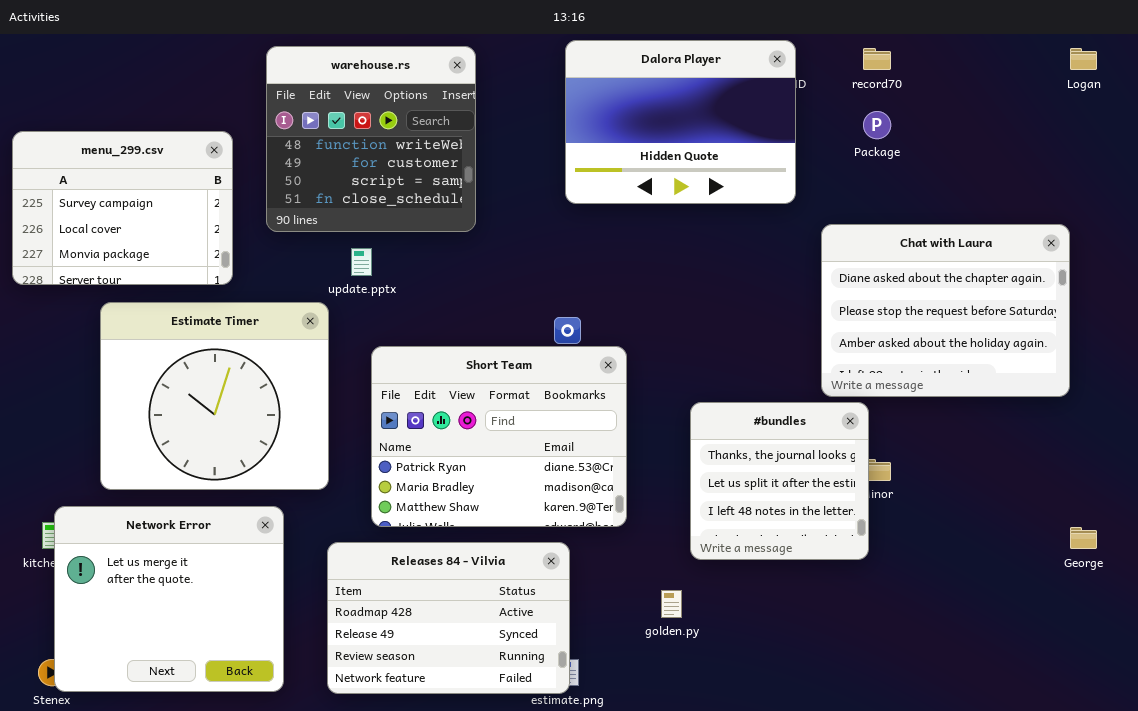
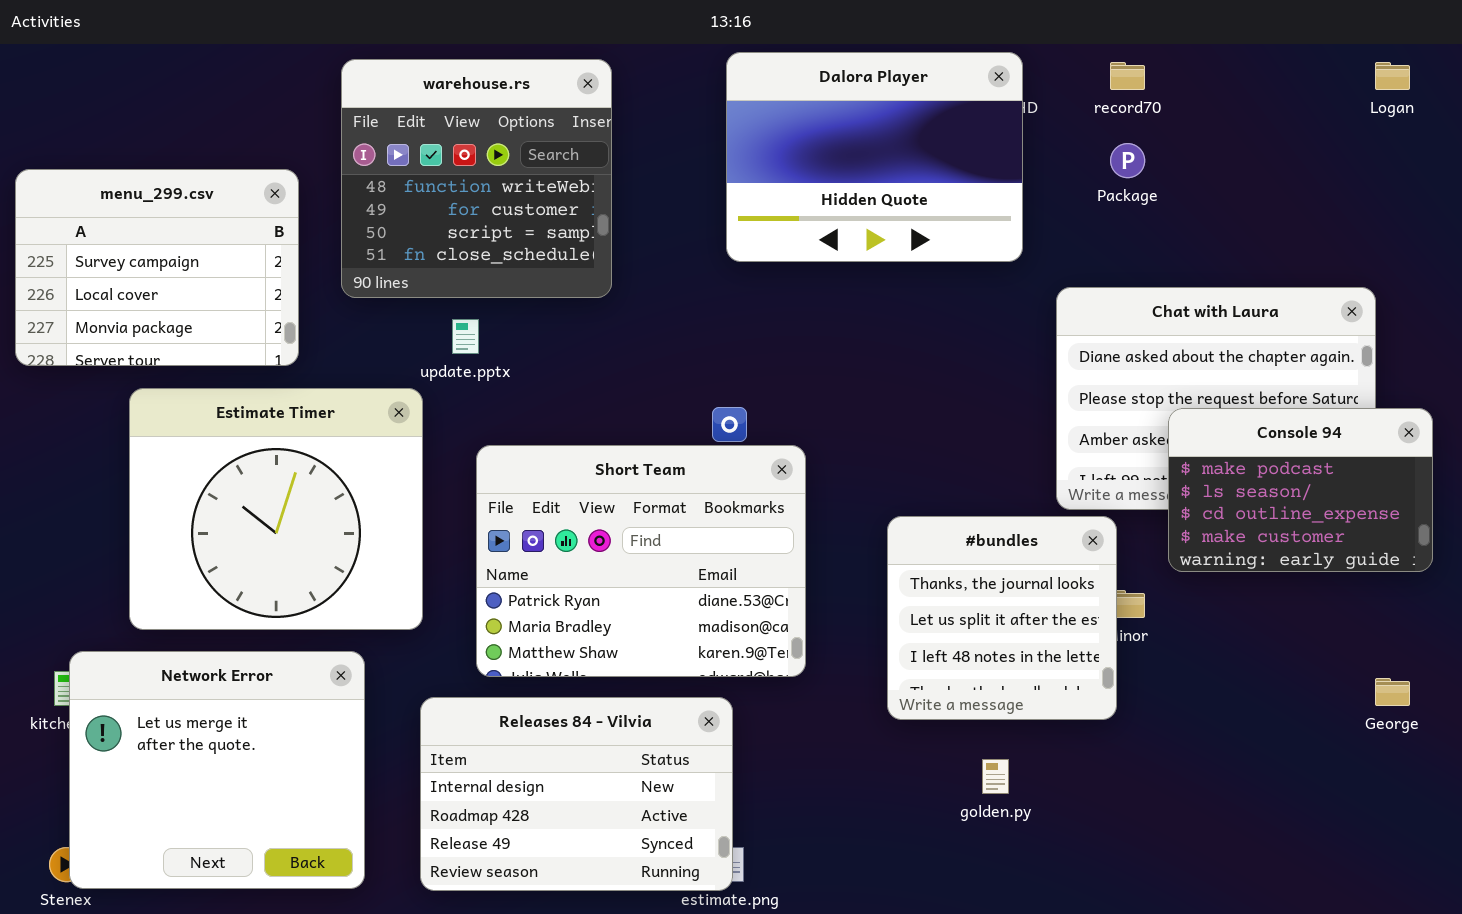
Console 94: none -> [1168,408,1433,572], opened
Releases 84 - Vilvia: [327,542,570,694] -> [420,697,733,891], scrolled up 1 row
golden.py: [661,590,682,618] -> [982,759,1009,794], moved

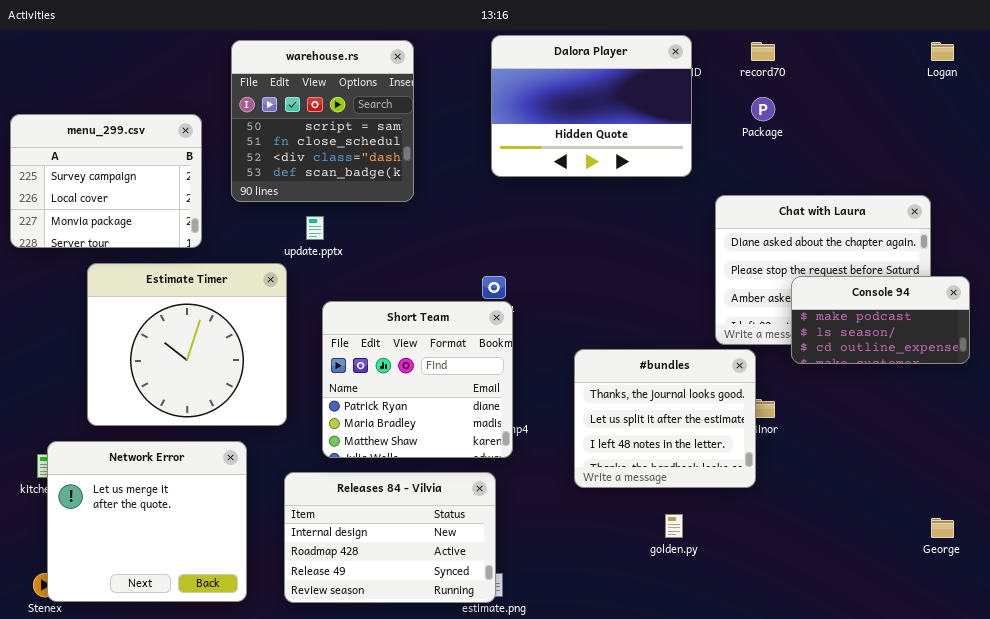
warehouse.rs: [341,59,612,298] -> [231,40,414,202], scrolled down 2 rows
Console 94: [1168,408,1433,572] -> [791,276,970,364], resized
Short Team: [476,445,806,677] -> [322,301,513,458], resized
#bundles: [887,516,1117,720] -> [574,349,756,488], resized
George: [1375,678,1410,706] -> [931,518,954,538], moved

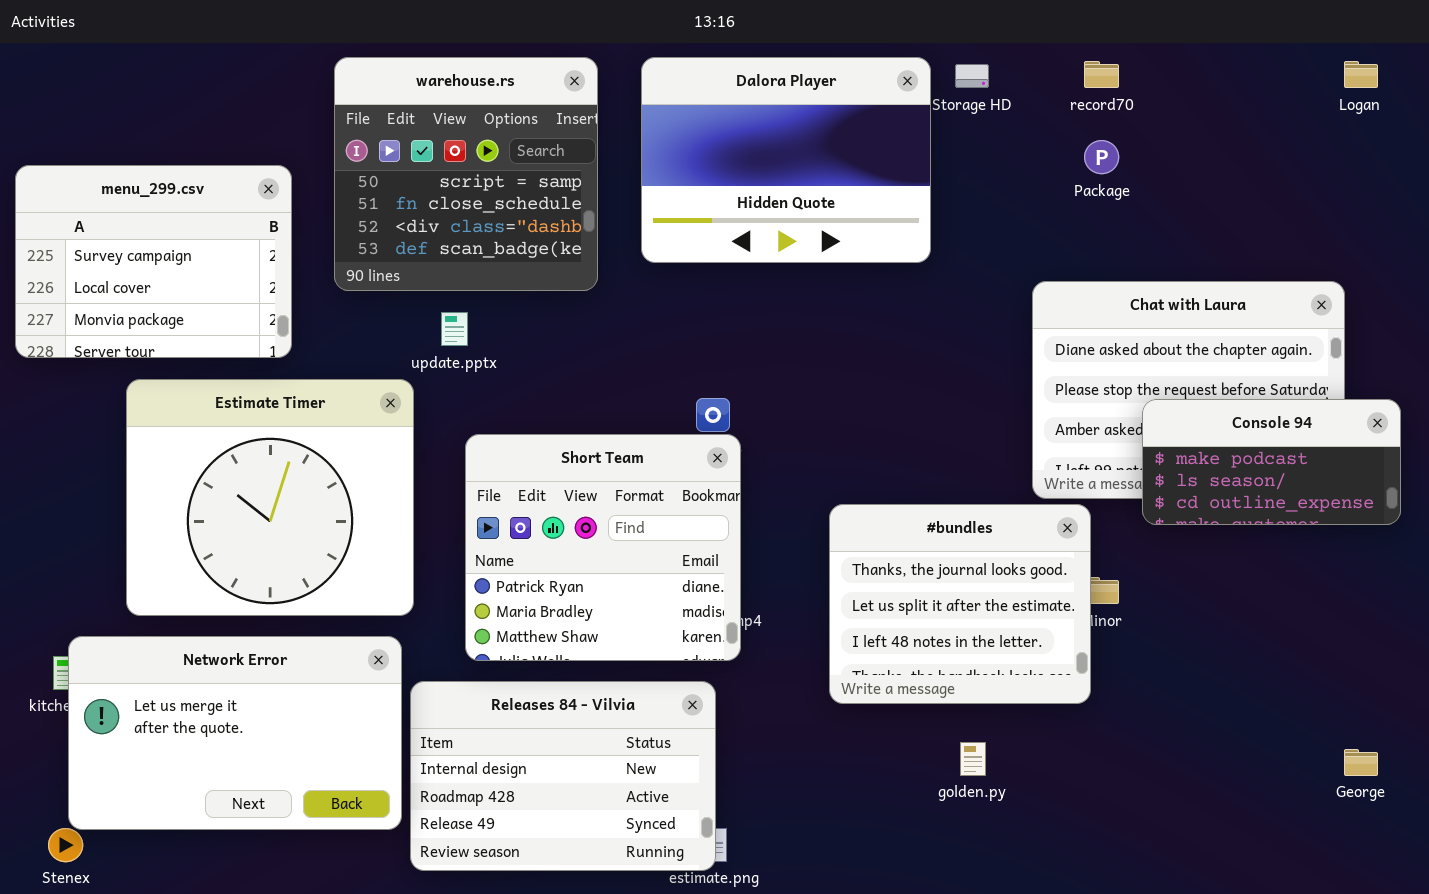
Dalora Player: [491,35,692,177] -> [641,57,931,263], moved
Network Error: [47,441,247,602] -> [68,636,402,830], resized

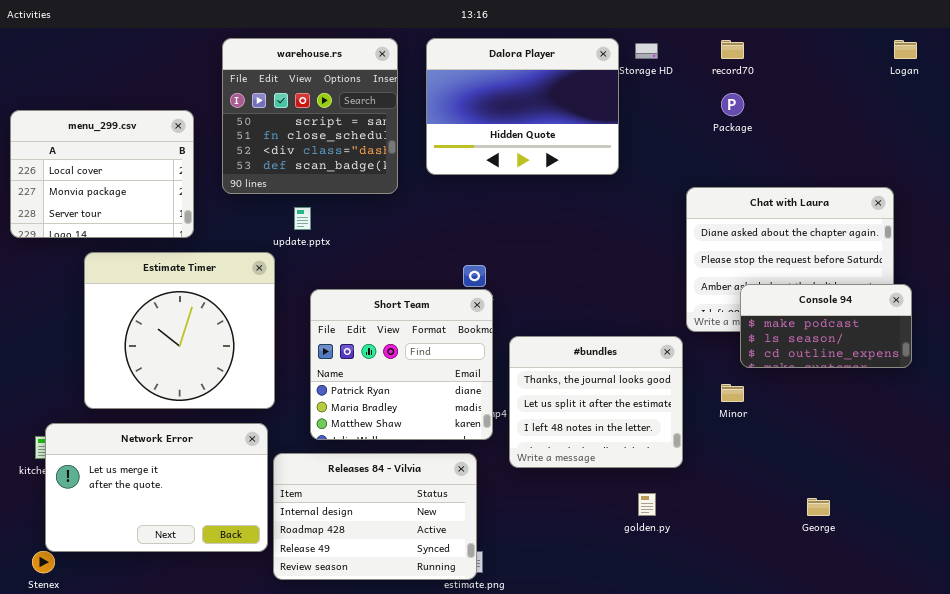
menu_299.csv: [15,165,292,358] -> [10,110,194,238], scrolled down 1 row
Console 94: [1142,399,1401,525] -> [740,284,912,368], moved
#bundles: [829,504,1091,704] -> [509,336,683,468], moved
George: [1344,749,1378,776] -> [807,498,830,516], moved

